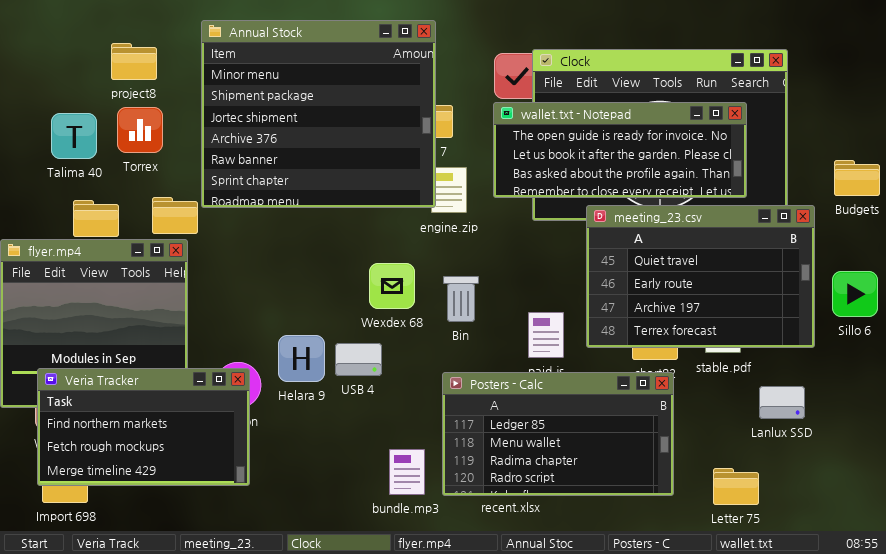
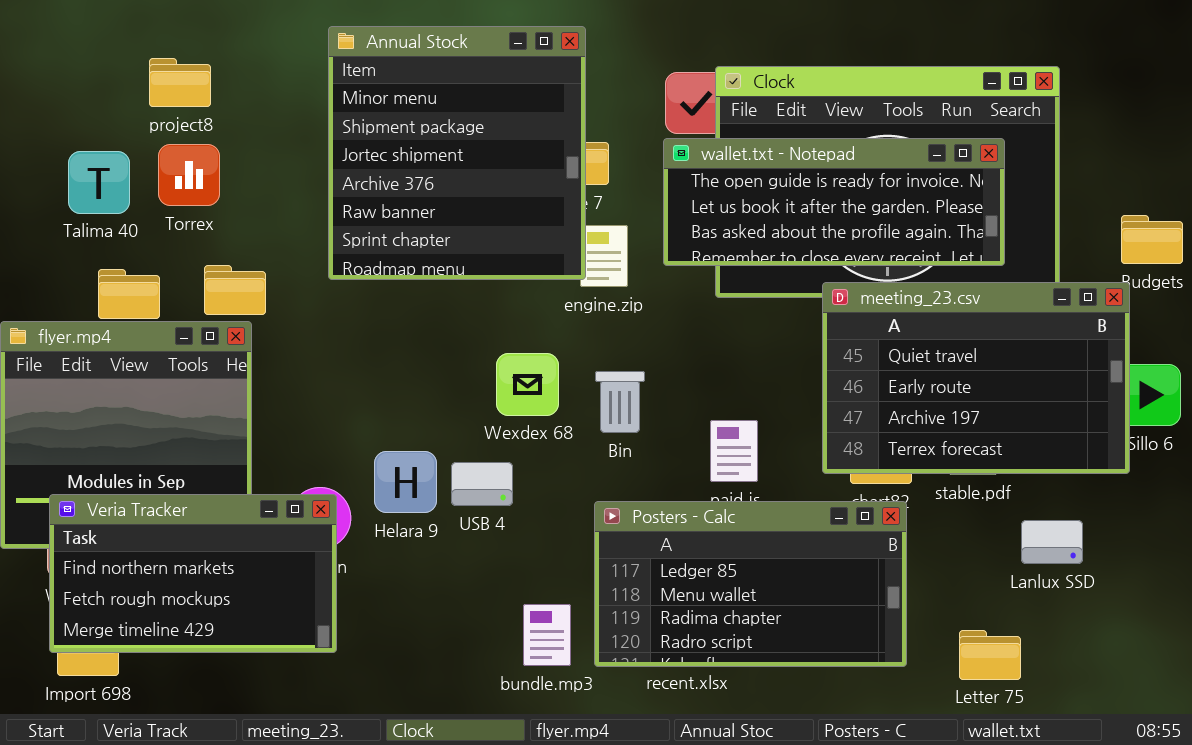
Annual Stock: [201,20,436,208] -> [328,26,586,280], resized
meeting_23.csv: [586,205,815,348] -> [822,282,1130,474], moved

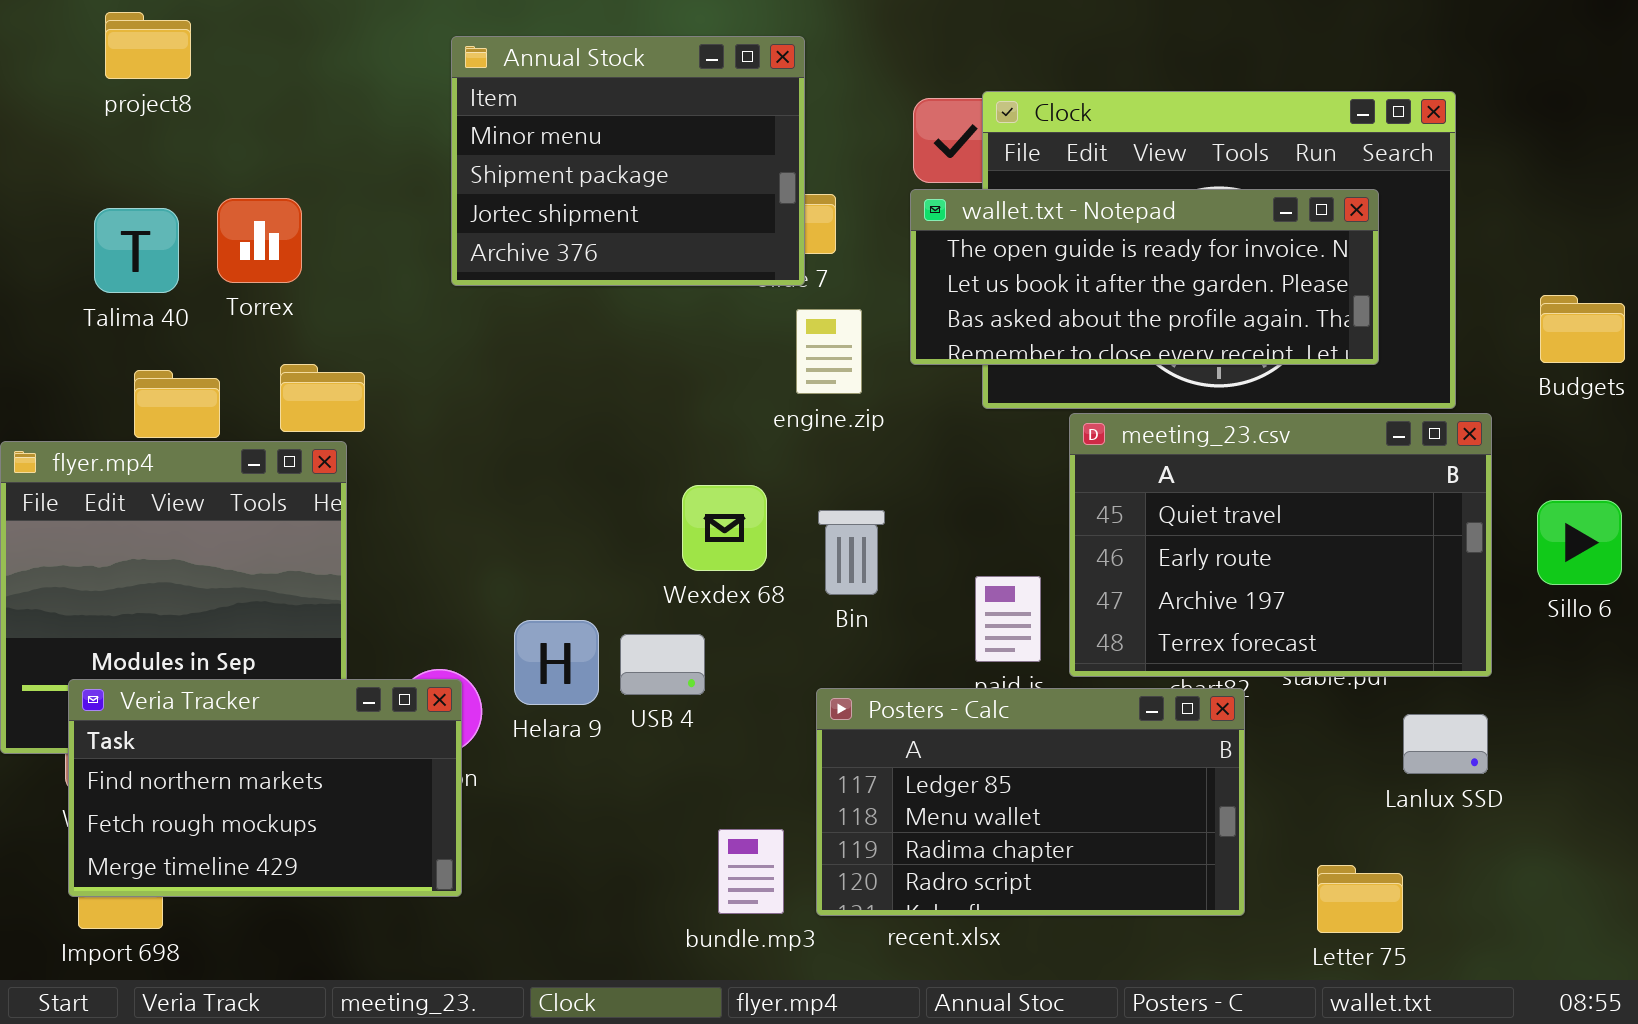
Annual Stock: [328,26,586,280] -> [451,36,805,286], resized
project8: [149,58,211,107] -> [105,12,191,79], moved
meeting_23.csv: [822,282,1130,474] -> [1069,413,1492,677], moved

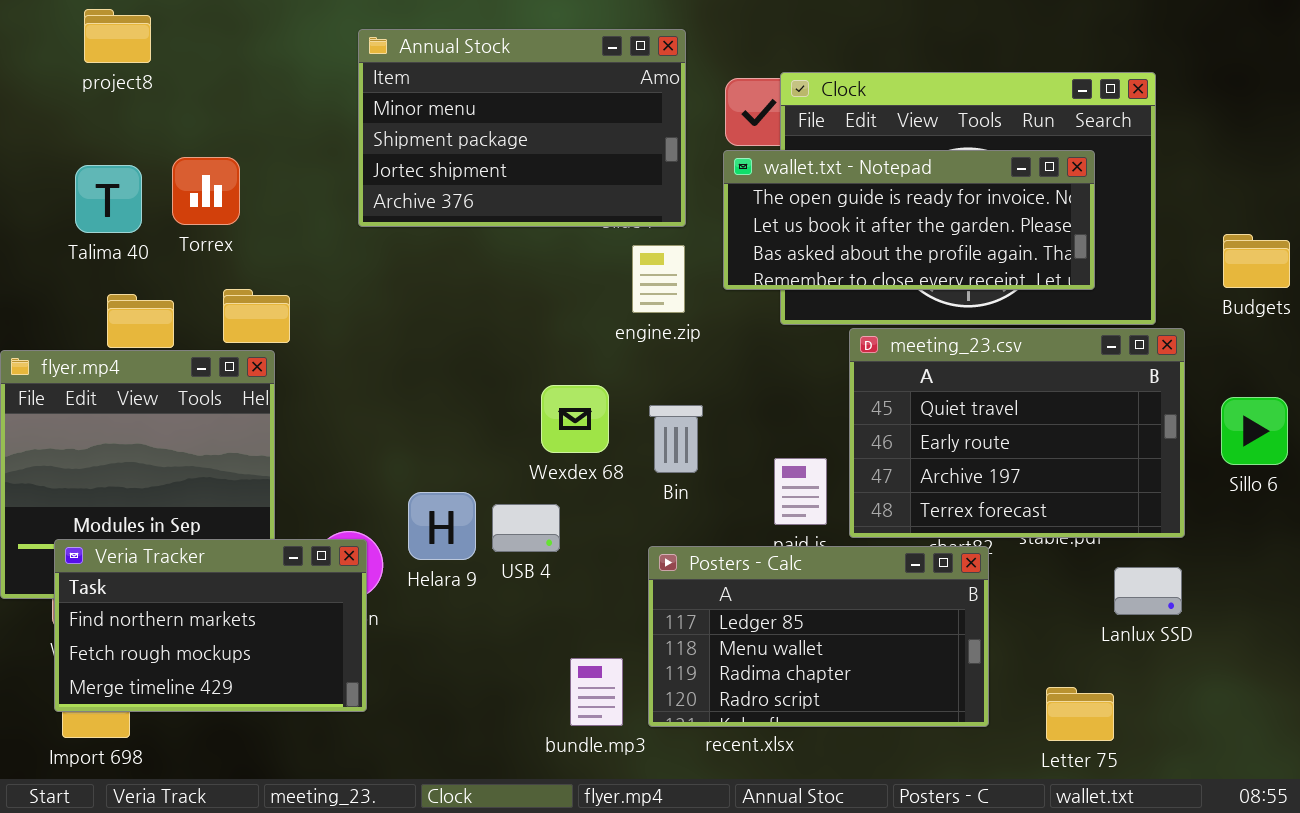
Annual Stock: [451,36,805,286] -> [358,29,686,227], resized

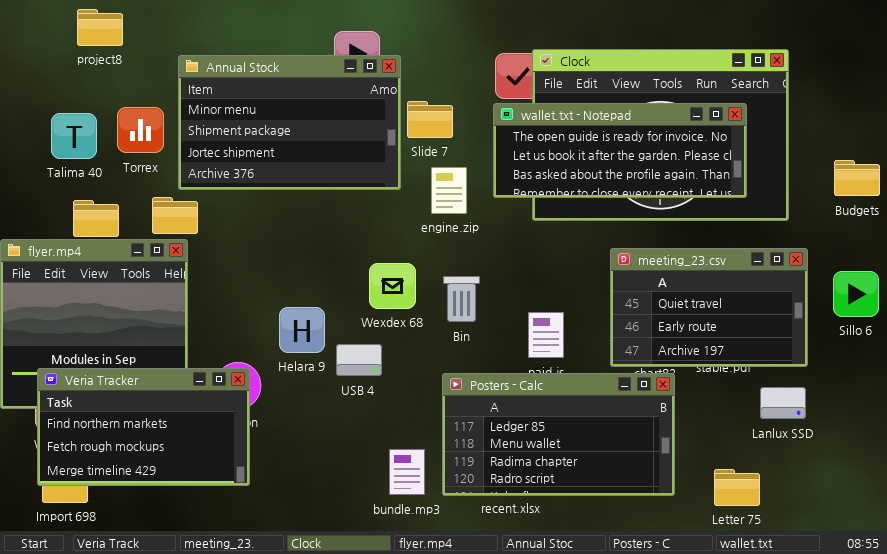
project8: [84,9,151,63] -> [77,9,123,46], moved
Annual Stock: [358,29,686,227] -> [178,55,401,190], moved
meeting_23.csv: [849,328,1185,538] -> [610,248,808,367], resized
Helara 9: [408,492,476,560] -> [279,307,325,353], moved

